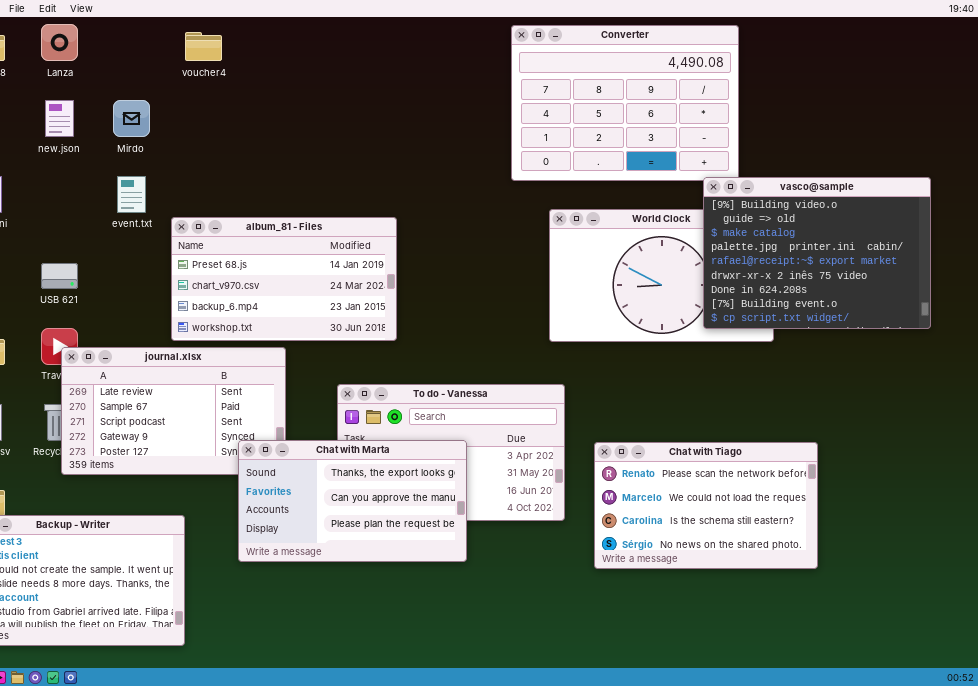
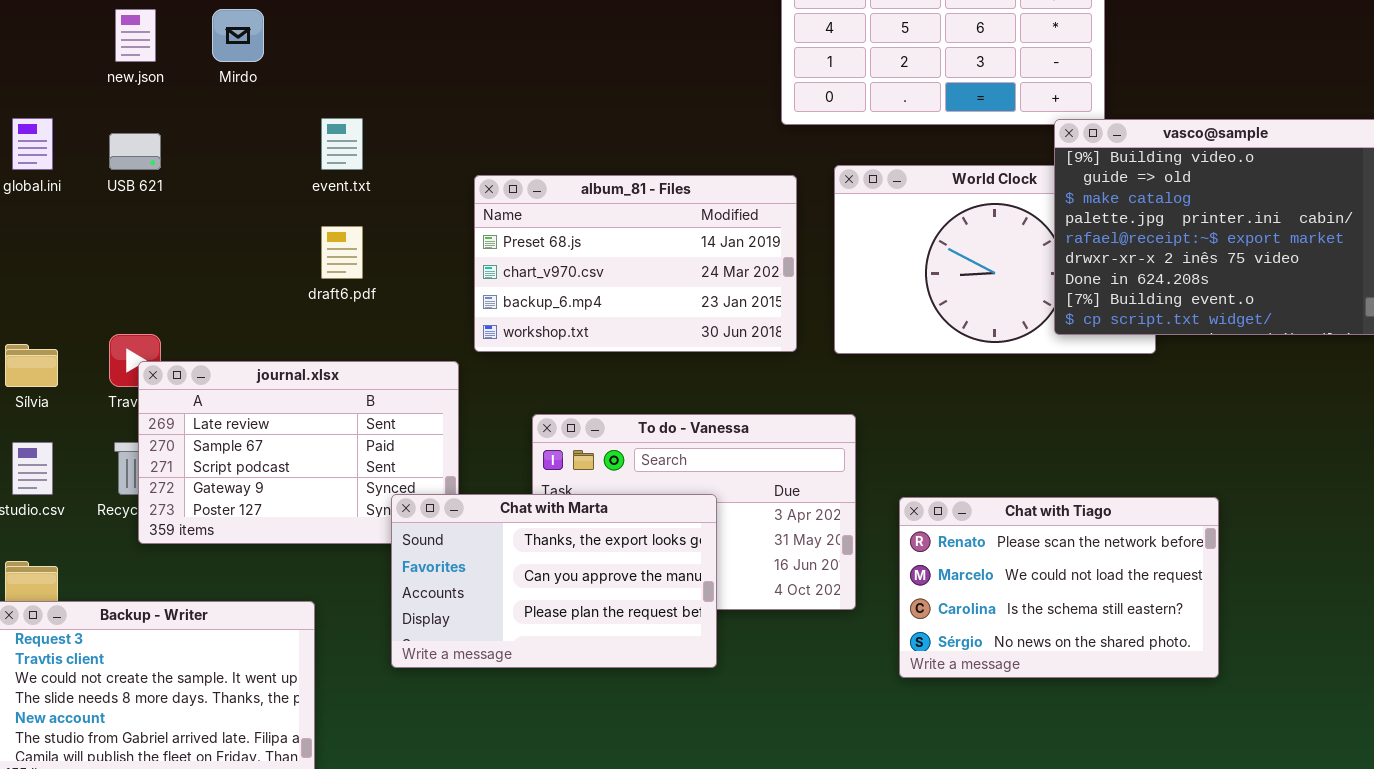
event.txt: [117,176,146,213] -> [321,118,363,170], moved
album_81 - Files: [171,217,397,341] -> [474,175,797,352], moved
USB 621: [41,263,78,289] -> [109,133,161,170], moved

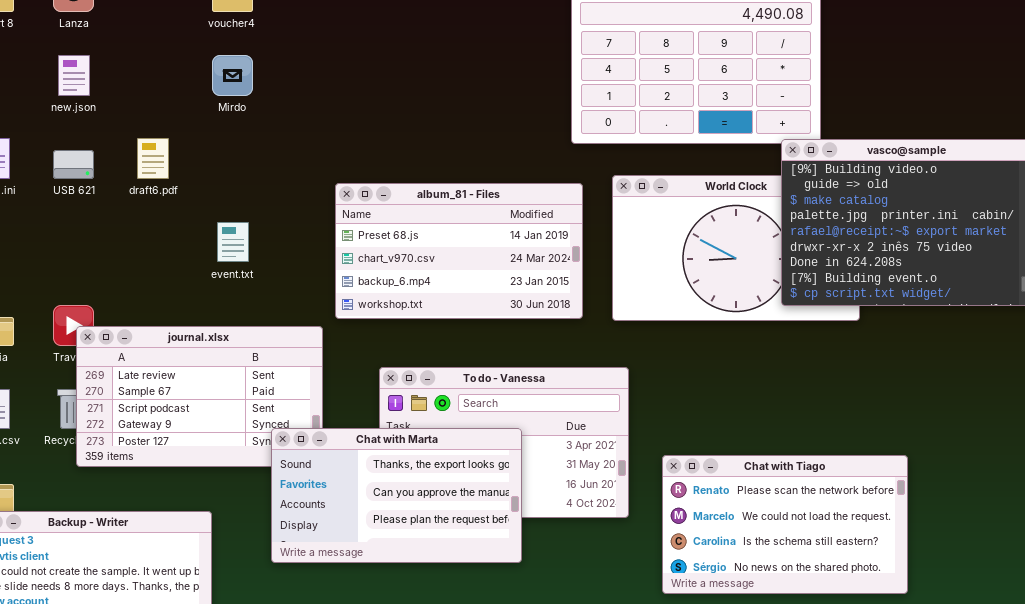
Mirdo: [212,9,264,62] -> [212,55,253,96], moved
event.txt: [321,118,363,170] -> [217,222,249,262], moved
draft6.pdf: [321,226,363,279] -> [137,138,169,179], moved
Chat with Tiago: [899,497,1219,678] -> [662,455,908,594], moved

